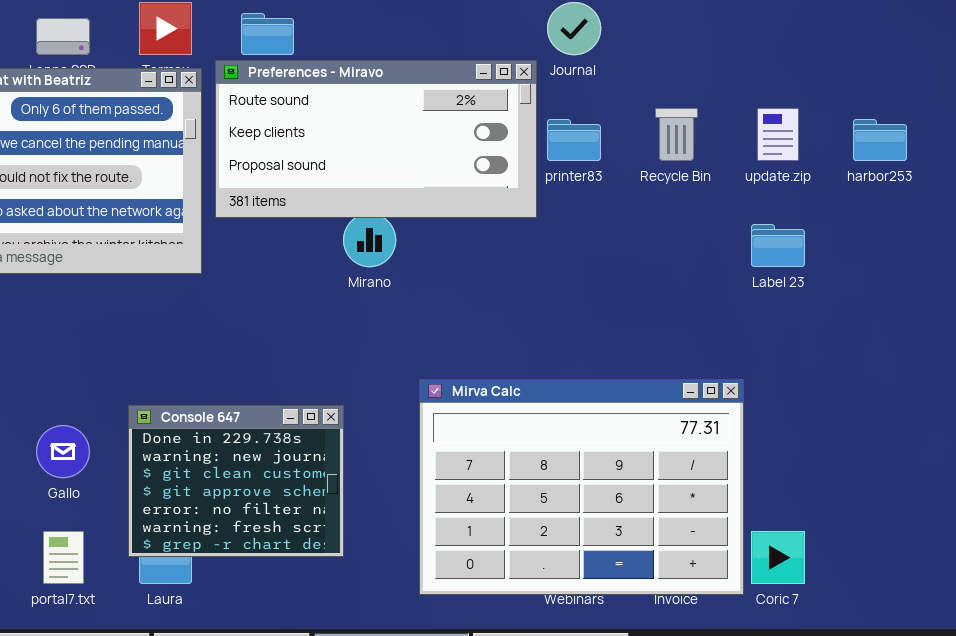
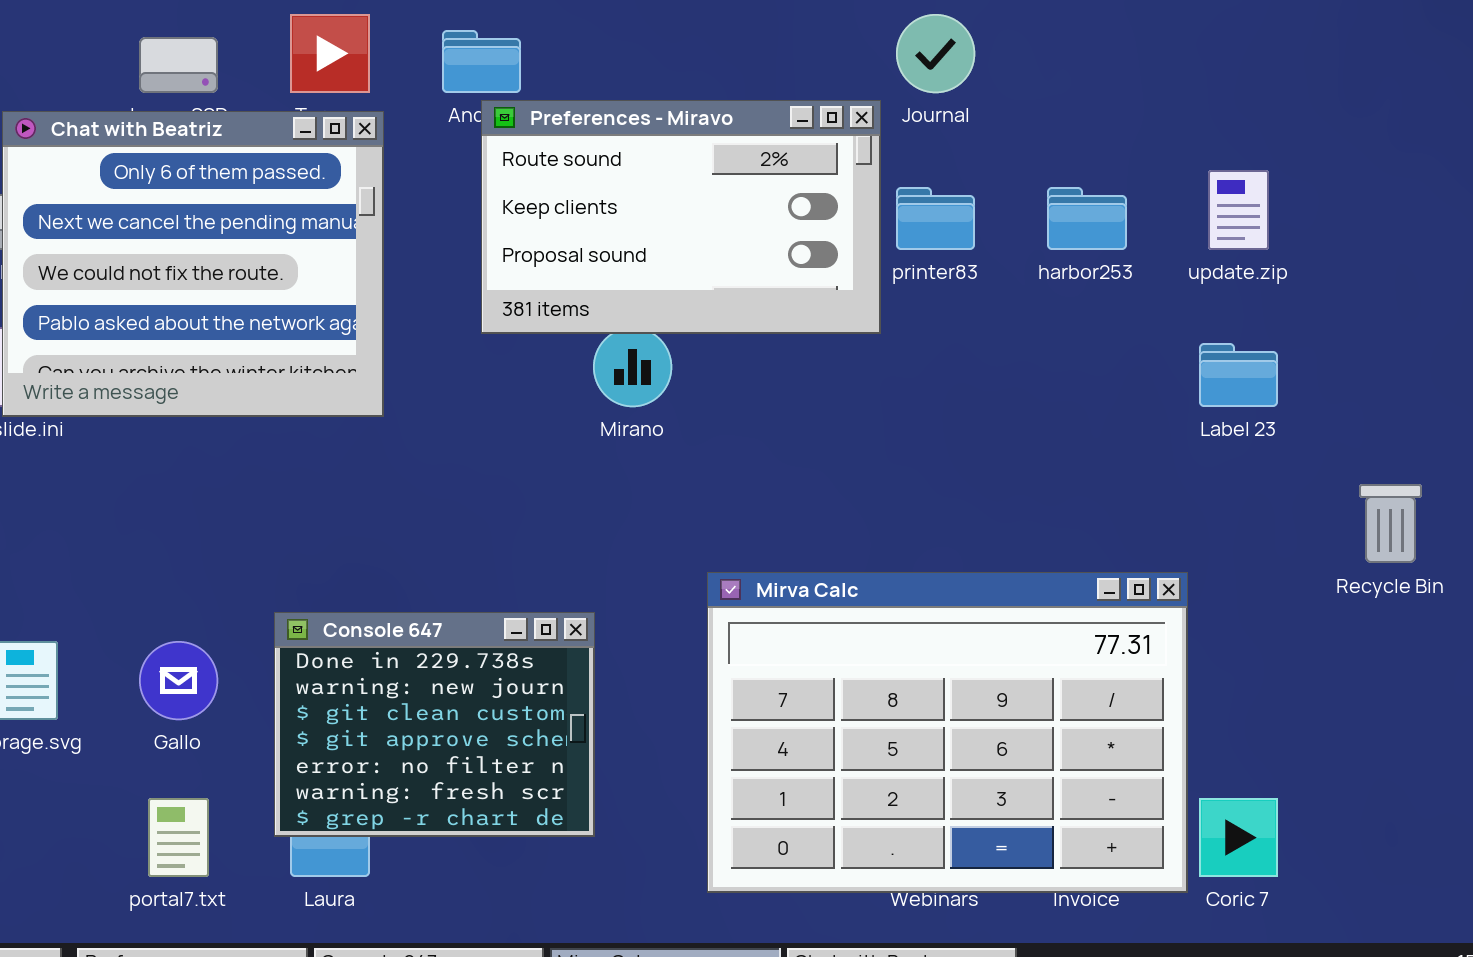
Preferences - Miravo: [215,60,537,218] -> [481,100,881,334], resized
Recycle Bin: [655,108,698,161] -> [1359,484,1422,563], moved
harbor253: [853,119,907,161] -> [1047,187,1127,250], moved

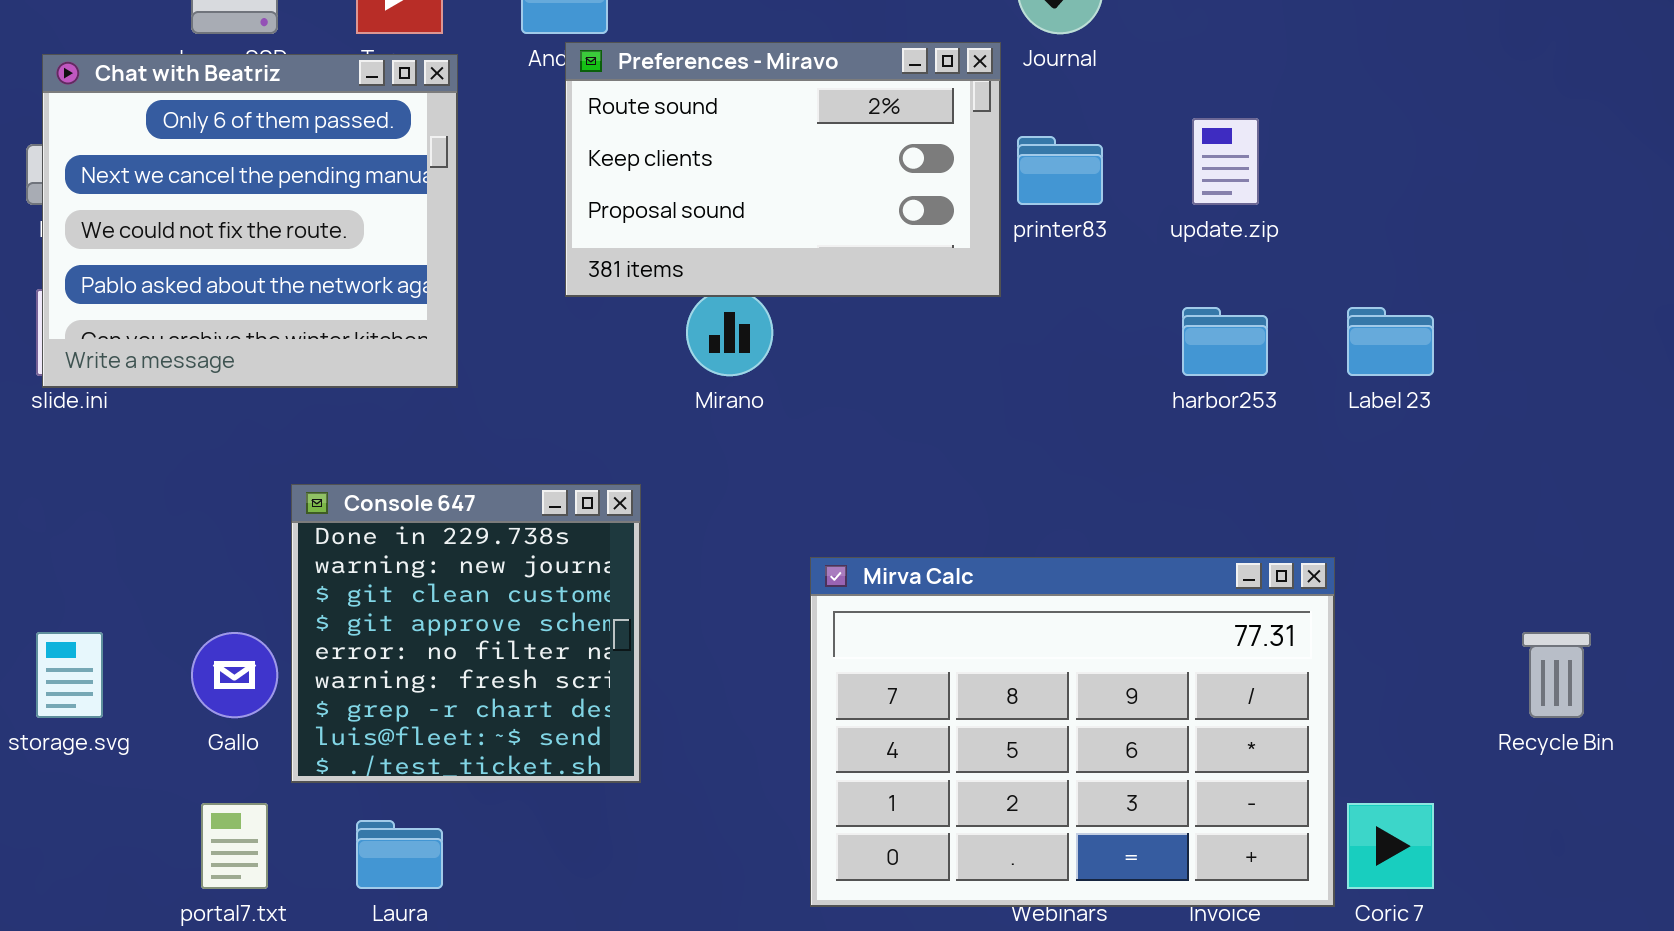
update.zip: [1208,170,1269,250] -> [1192,118,1259,205], moved
harbor253: [1047,187,1127,250] -> [1182,307,1268,376], moved
Recycle Bin: [1359,484,1422,563] -> [1522,632,1591,718], moved
Console 647: [274,612,595,837] -> [291,484,641,783], moved, resized

